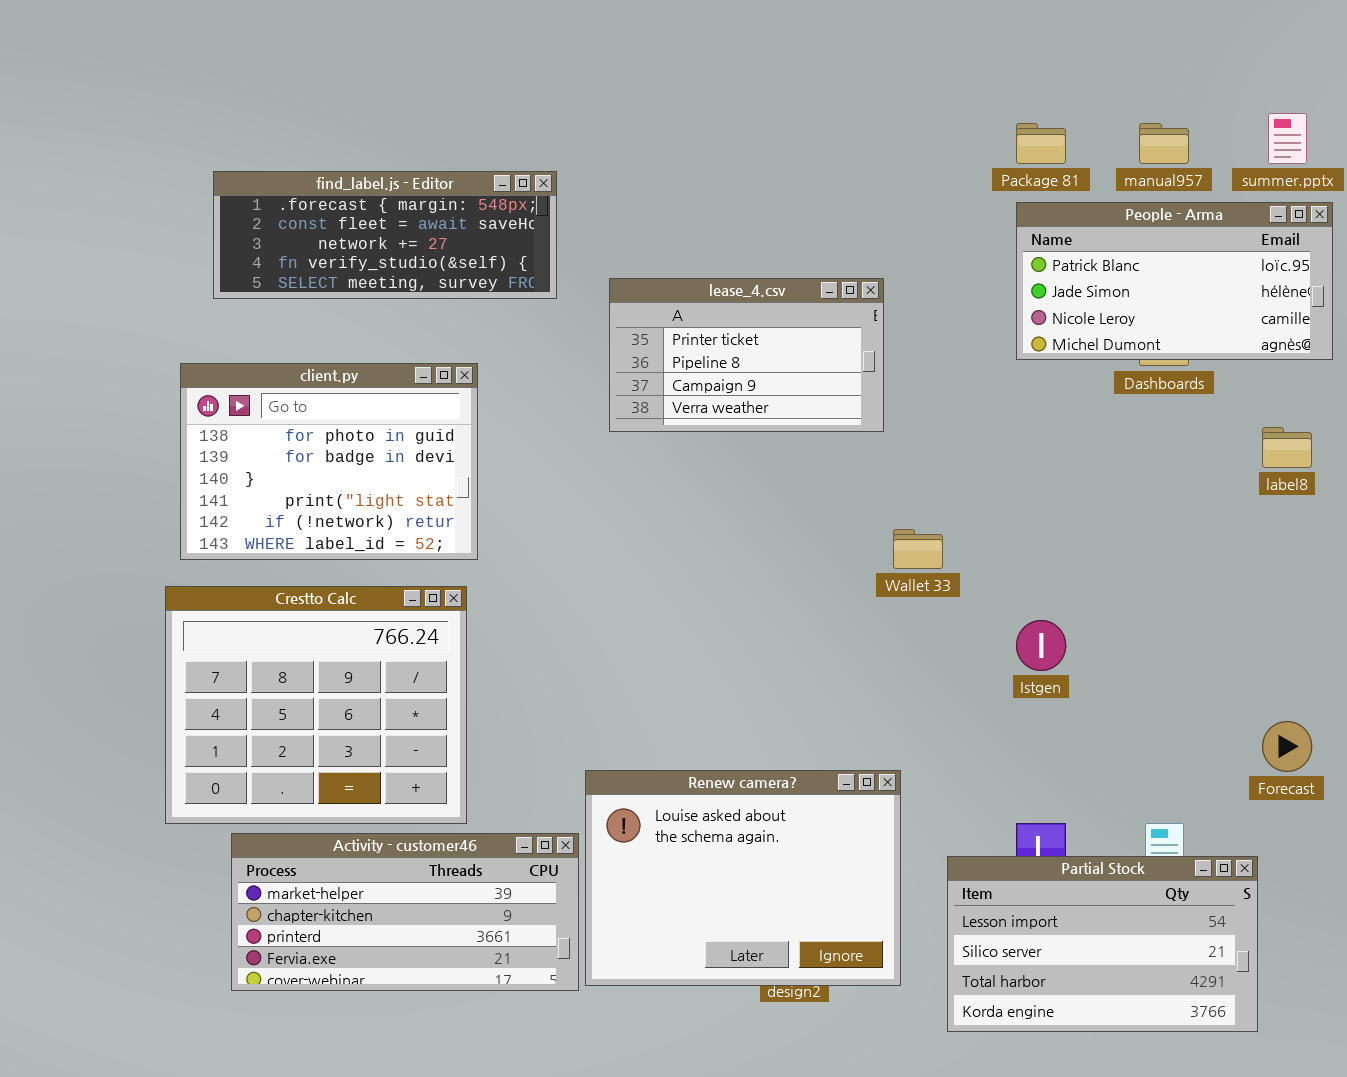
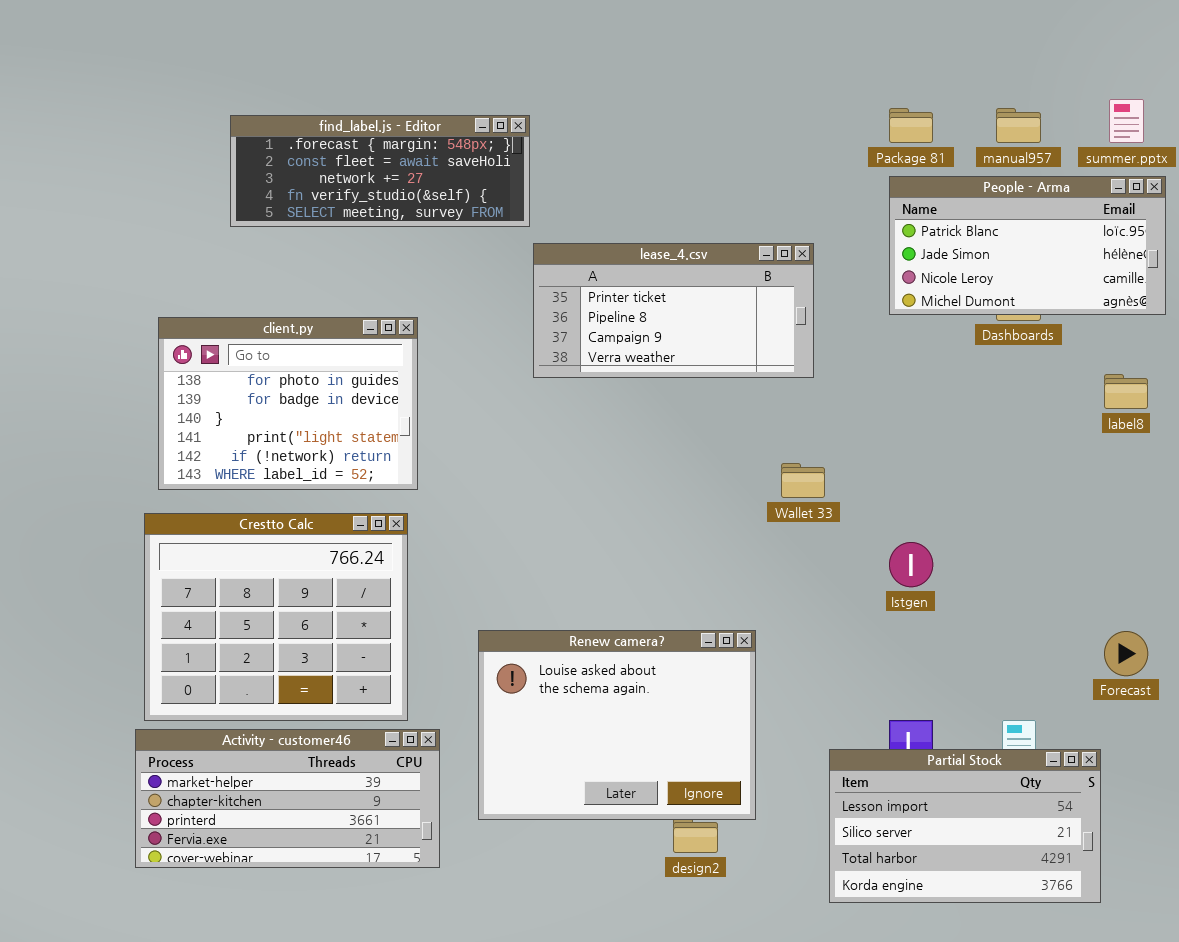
find_label.js - Editor: [213,171,557,299] -> [230,115,530,227], moved
lease_4.csv: [609,278,884,432] -> [533,243,814,378], resized
Renew camera?: [585,770,901,986] -> [478,630,756,820], moved
Activity - customer46: [231,833,579,991] -> [135,729,440,868], moved

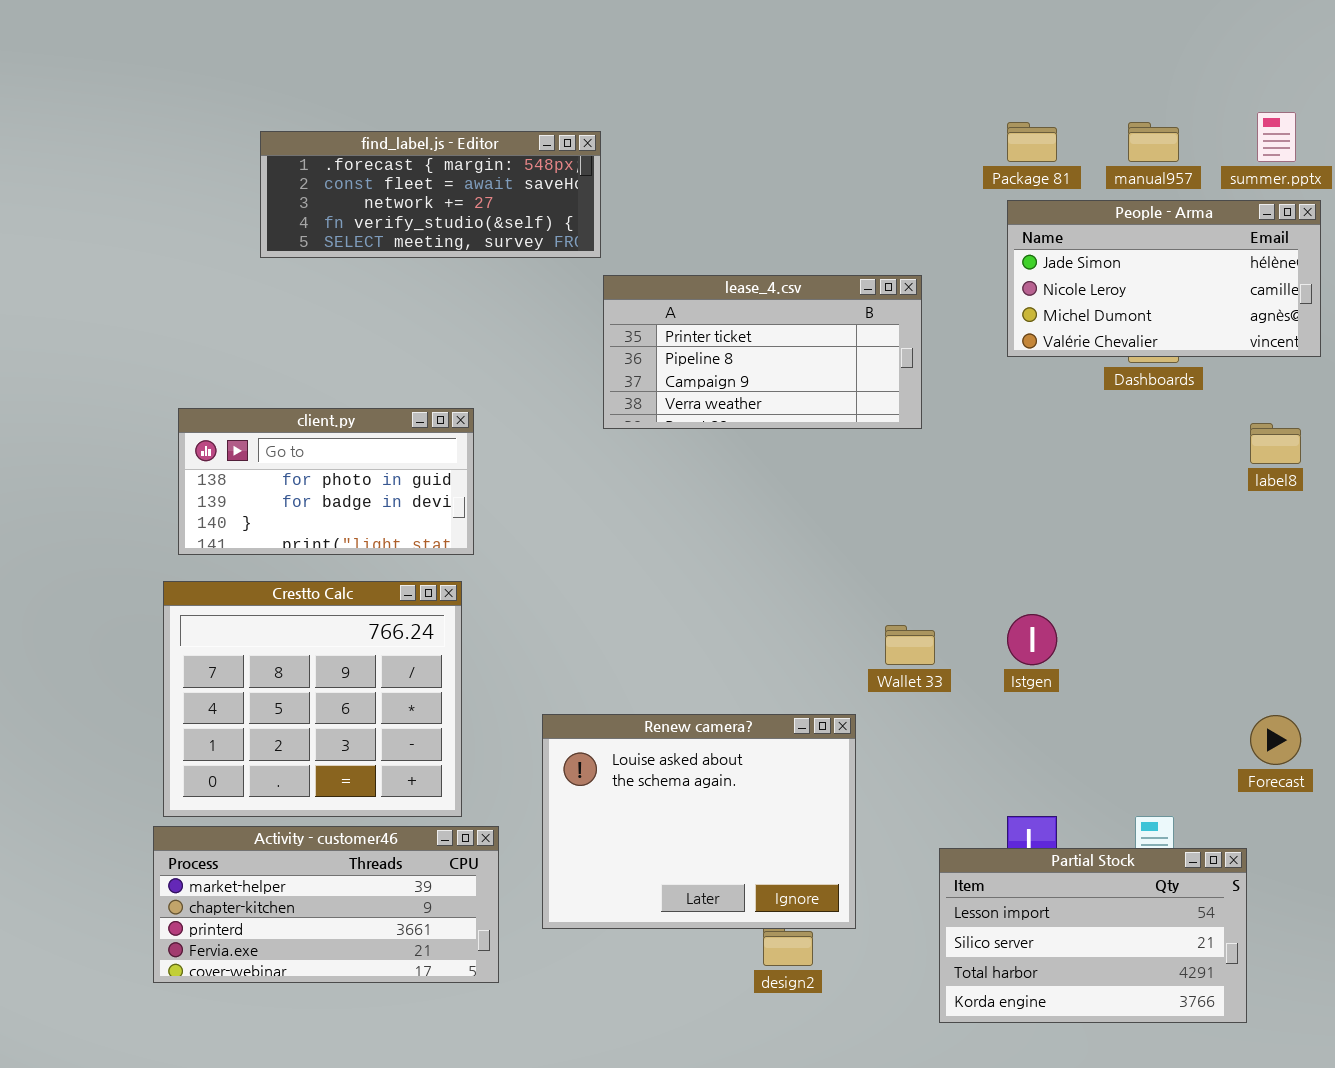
People - Arma: [889,176,1166,315] -> [1007,200,1321,357], scrolled down 1 row
client.py: [158,317,418,490] -> [178,408,474,555], resized
Wallet 33: [781,463,825,498] -> [885,625,935,665], moved

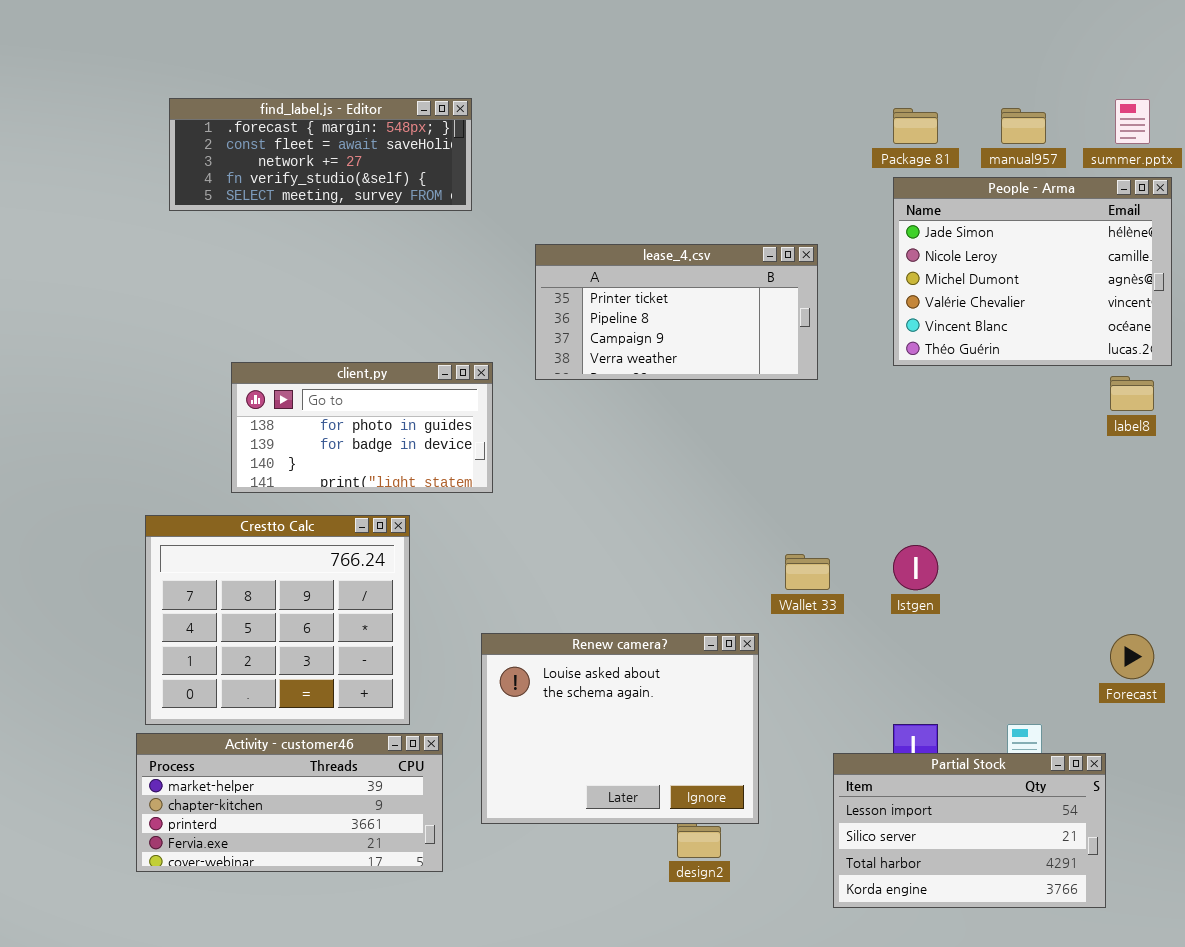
find_label.js - Editor: [260,131,601,258] -> [169,98,472,211], moved
People - Arma: [1007,200,1321,357] -> [893,177,1172,366], resized
client.py: [178,408,474,555] -> [231,362,493,493], moved

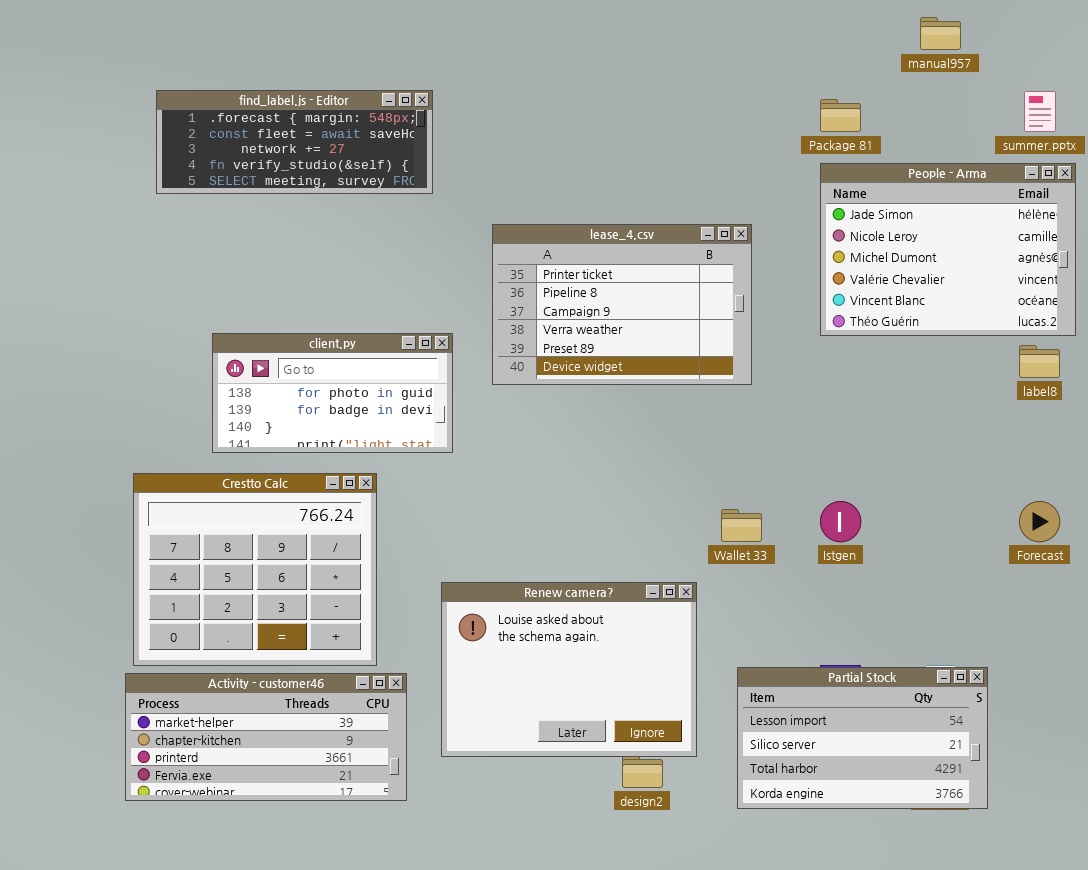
manual957: [1001,108,1046,144] -> [920,17,961,50], moved
lease_4.csv: [535,244,818,380] -> [492,224,752,385], resized
Forecast: [1110,634,1154,679] -> [1019,501,1060,542], moved
Partial Stock: [833,753,1106,908] -> [737,667,988,809], moved

